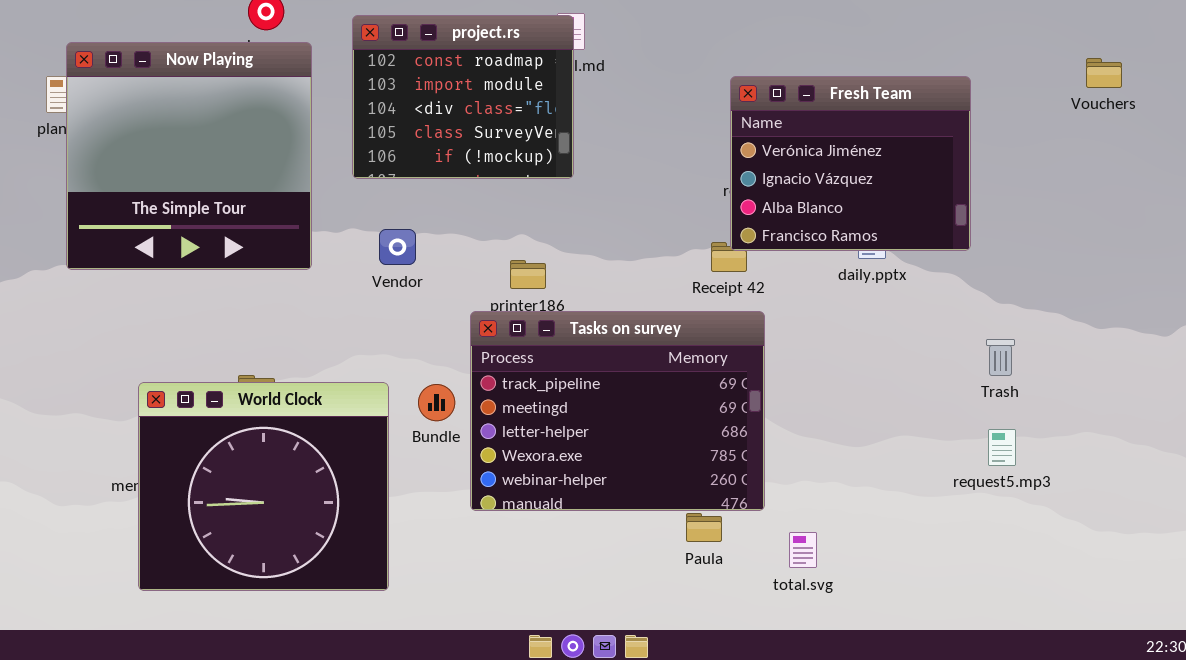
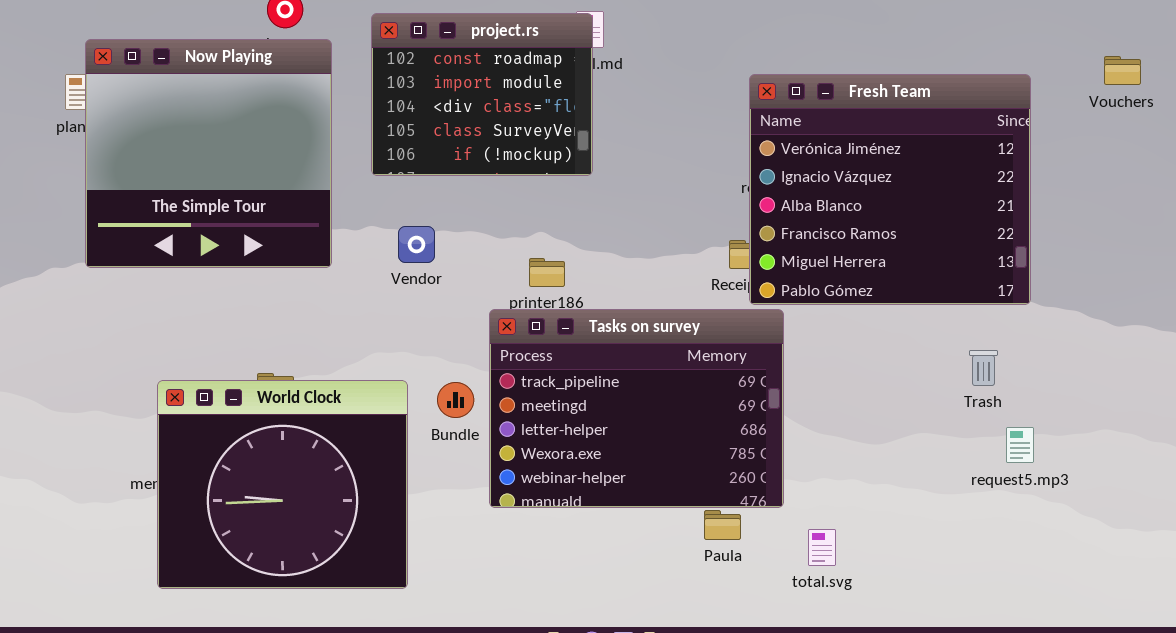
Fresh Team: [730,76,971,251] -> [749,74,1031,305], resized
Trash: [986,339,1015,376] -> [969,350,998,386], moved

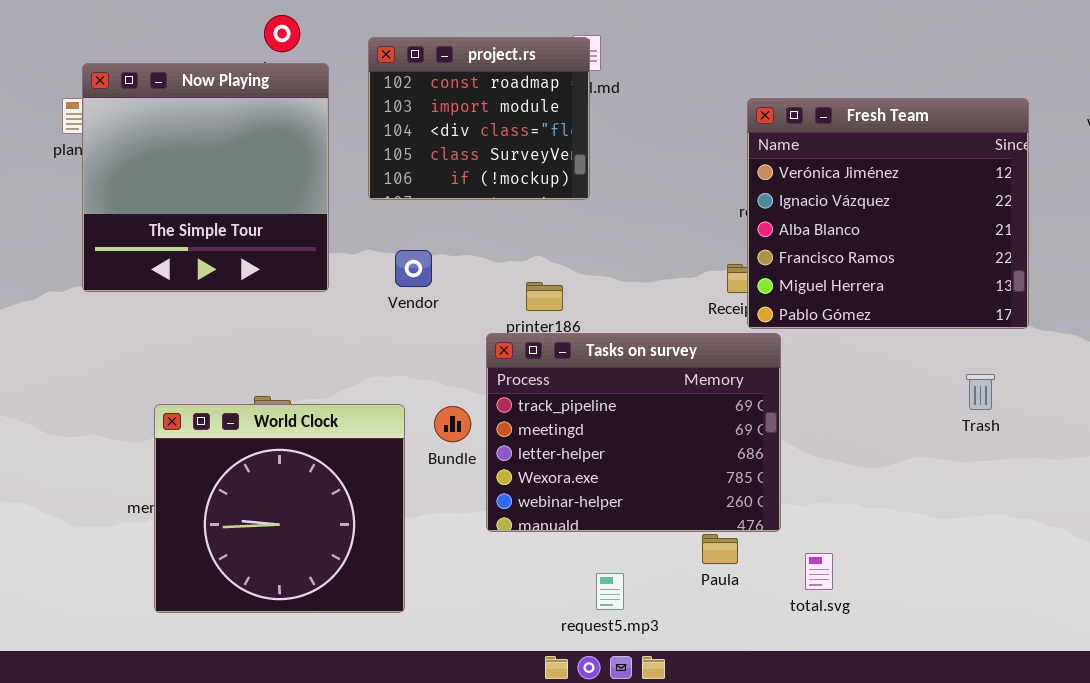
request5.mp3: [1006,427,1034,463] -> [596,573,624,610], moved

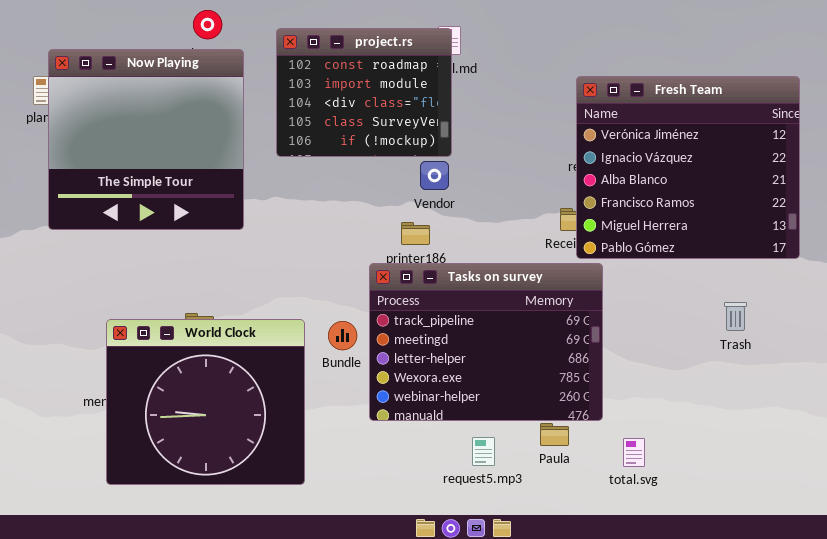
Vendor: [395,250,432,287] -> [420,161,449,190], moved
Trash: [966,374,995,410] -> [724,302,747,331], moved
request5.mp3: [596,573,624,610] -> [472,437,495,466], moved

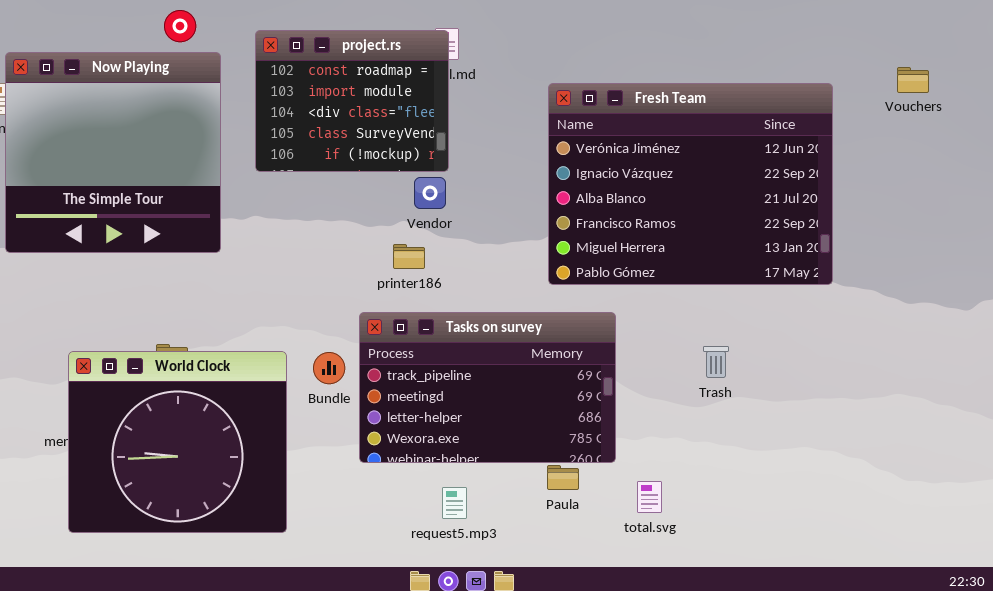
Fresh Team: [576,76,800,259] -> [548,83,833,285], resized
Tasks on survey: [369,263,603,421] -> [359,312,616,463], resized
Trash: [724,302,747,331] -> [703,346,729,378], moved
request5.mp3: [472,437,495,466] -> [442,487,467,519], moved

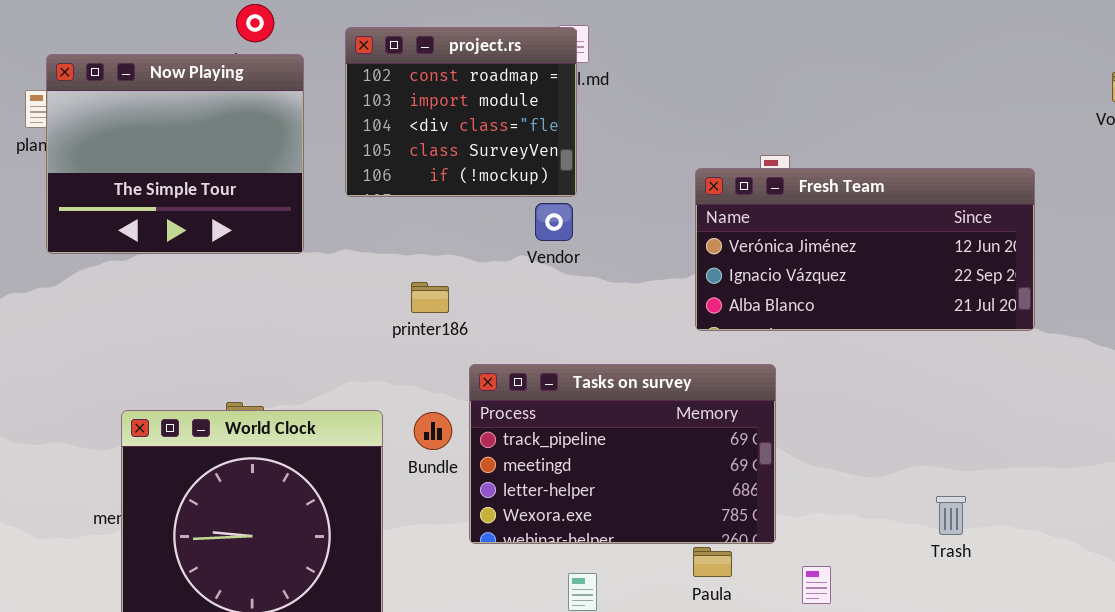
Now Playing: [5,52,221,253] -> [46,54,304,254], resized
Fresh Team: [548,83,833,285] -> [695,168,1035,331], resized
printer186: [393,244,425,269] -> [411,282,449,313], moved
Trash: [703,346,729,378] -> [936,496,966,535], moved

